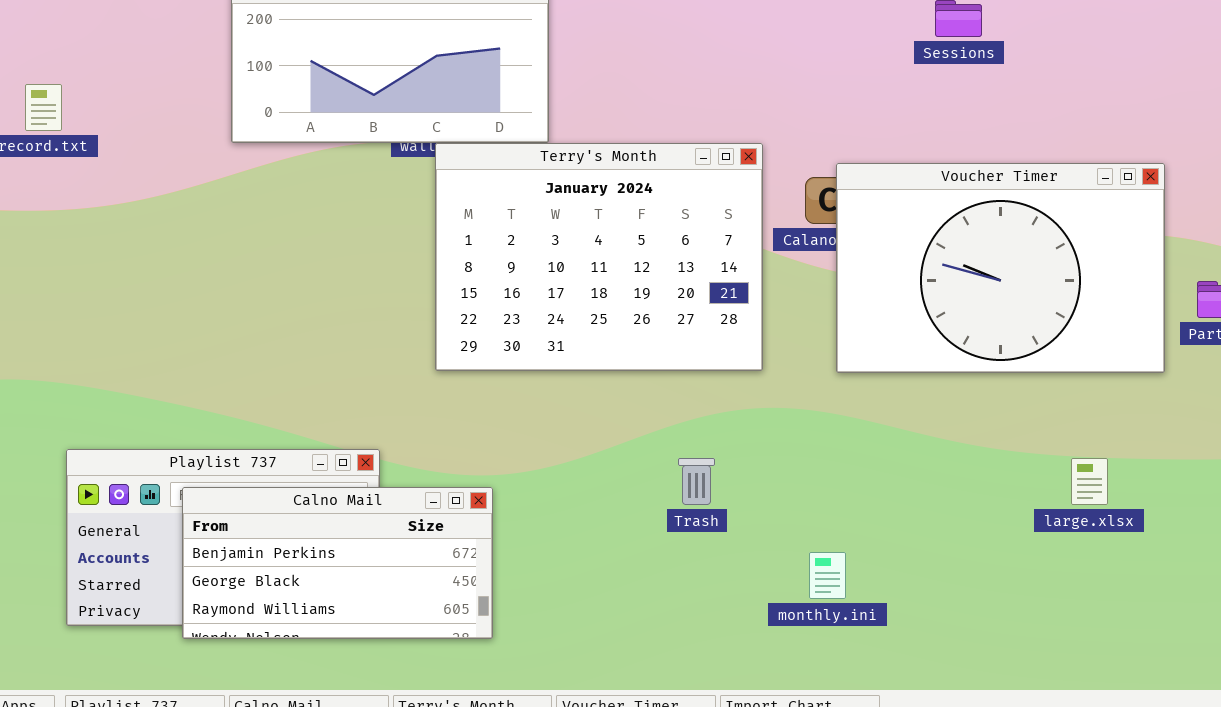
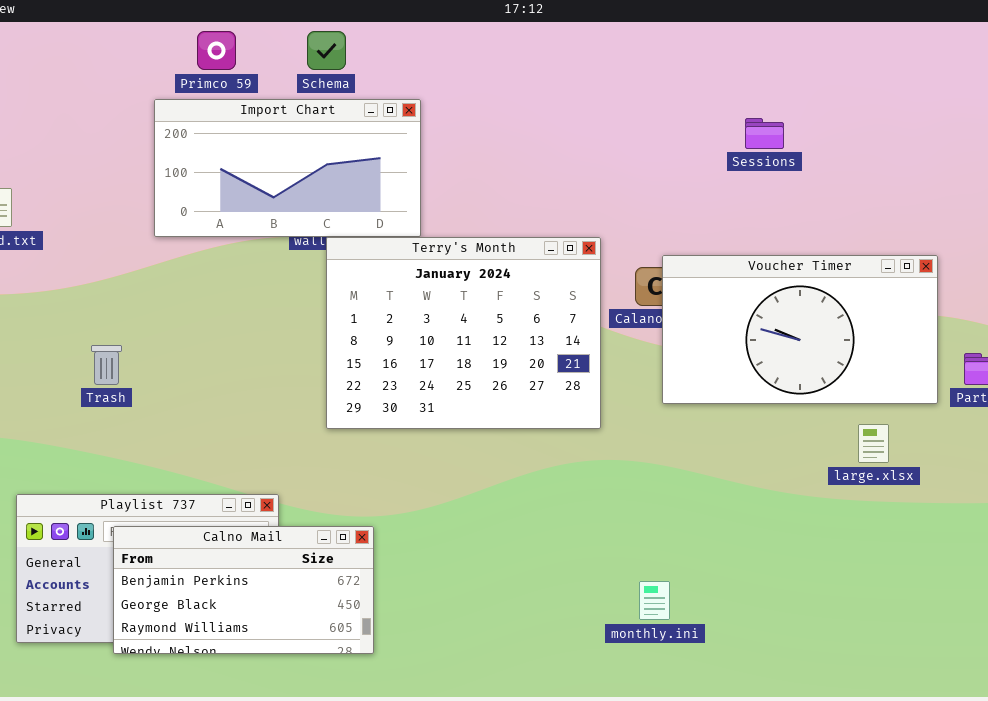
Voucher Timer: [836,163,1165,373] -> [662,255,938,404], resized
Trash: [678,458,715,505] -> [91,345,122,385], moved
large.xlsx: [1071,458,1108,505] -> [858,424,889,463], moved

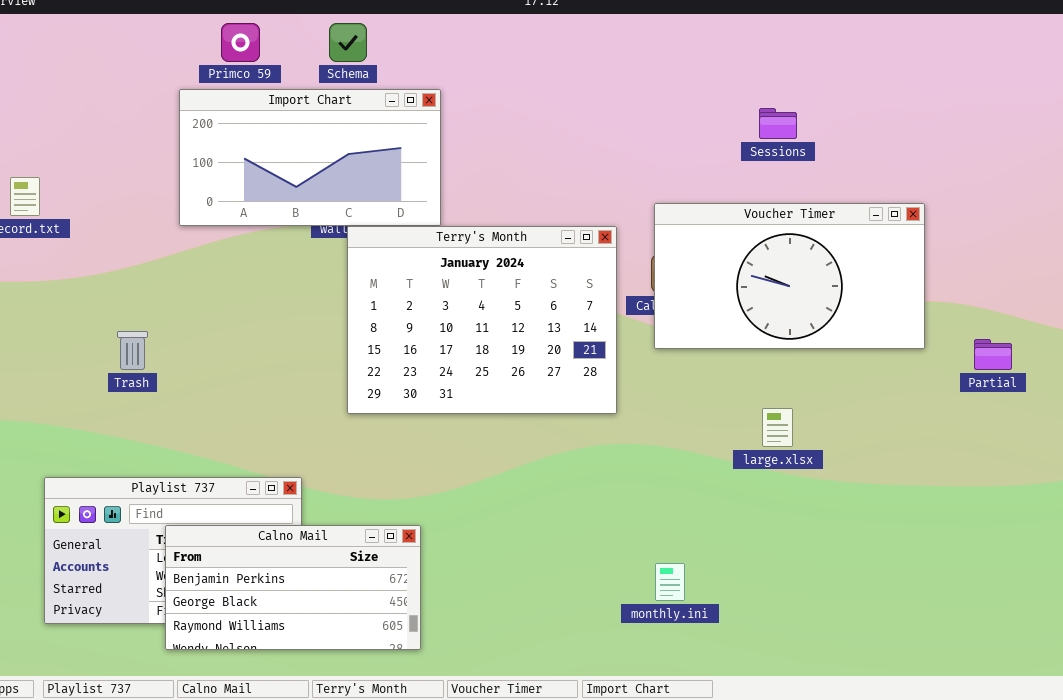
Voucher Timer: [662,255,938,404] -> [654,203,925,349], moved
large.xlsx: [858,424,889,463] -> [762,408,793,447], moved
Calno Mail: [113,526,374,654] -> [165,525,421,650], moved

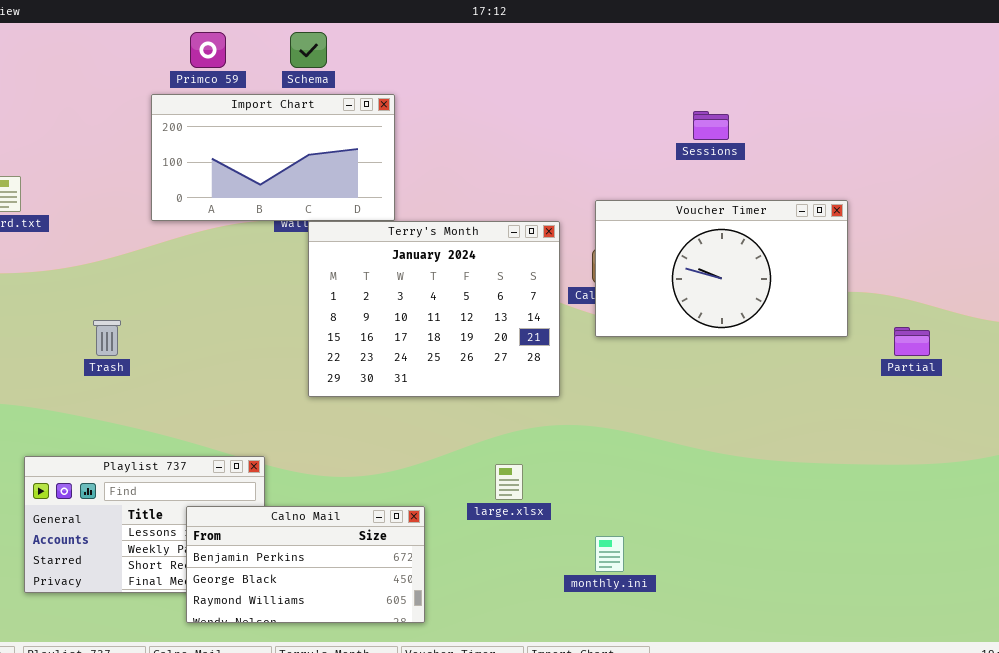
large.xlsx: [762,408,793,447] -> [495,464,523,500], moved
Calno Mail: [165,525,421,650] -> [186,506,425,623], moved

